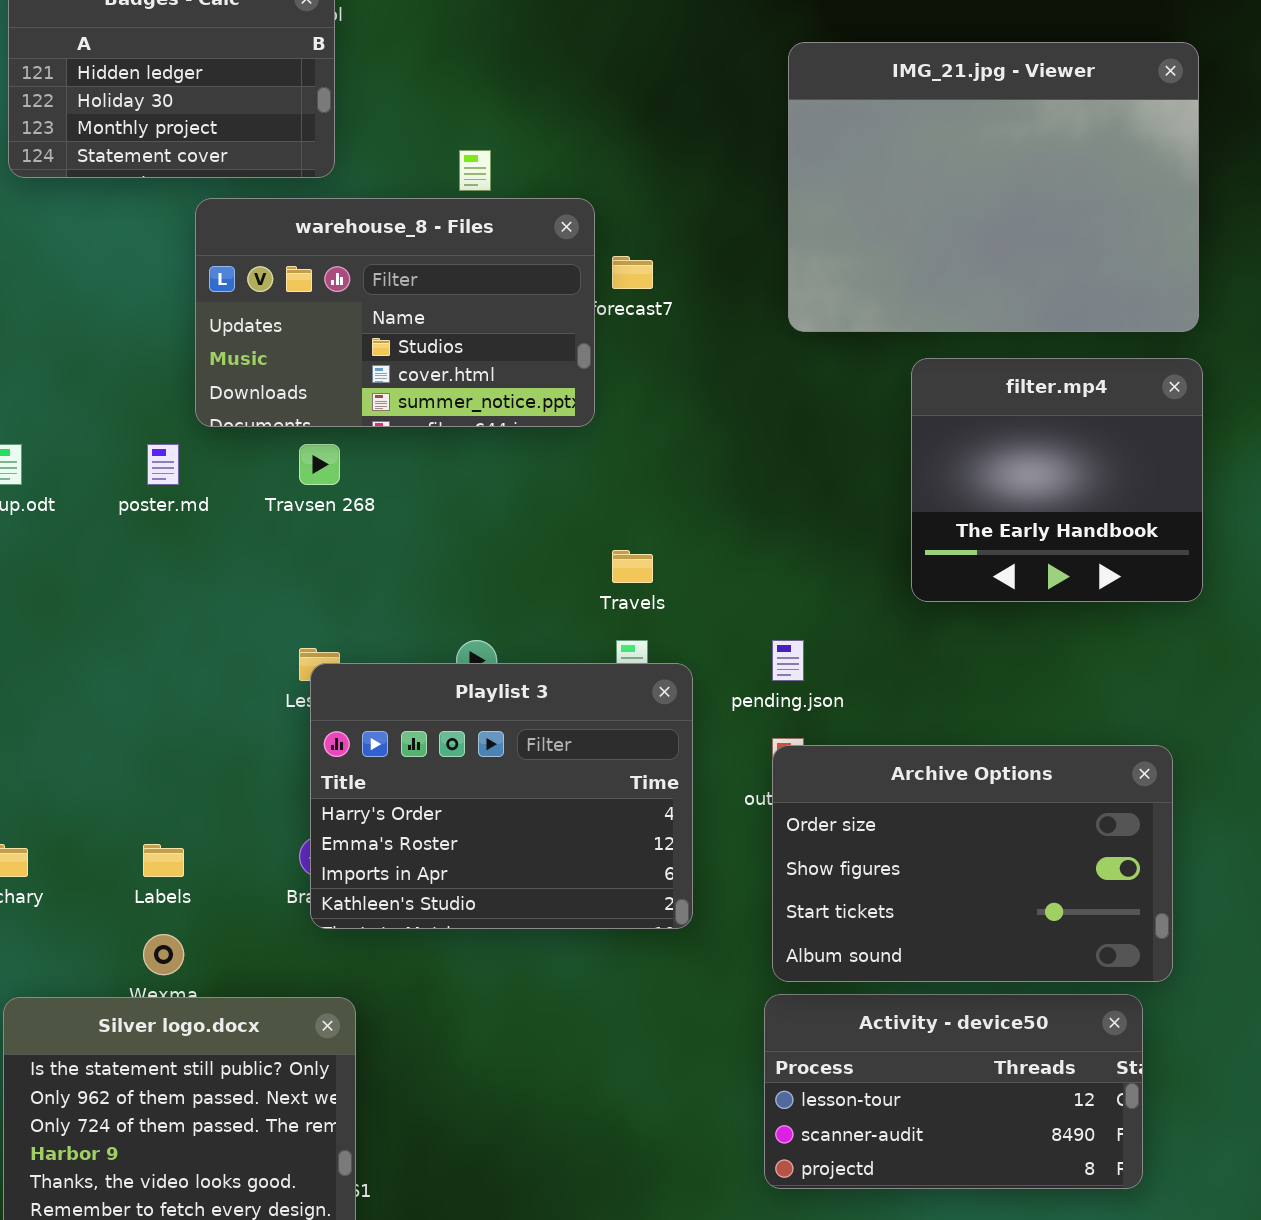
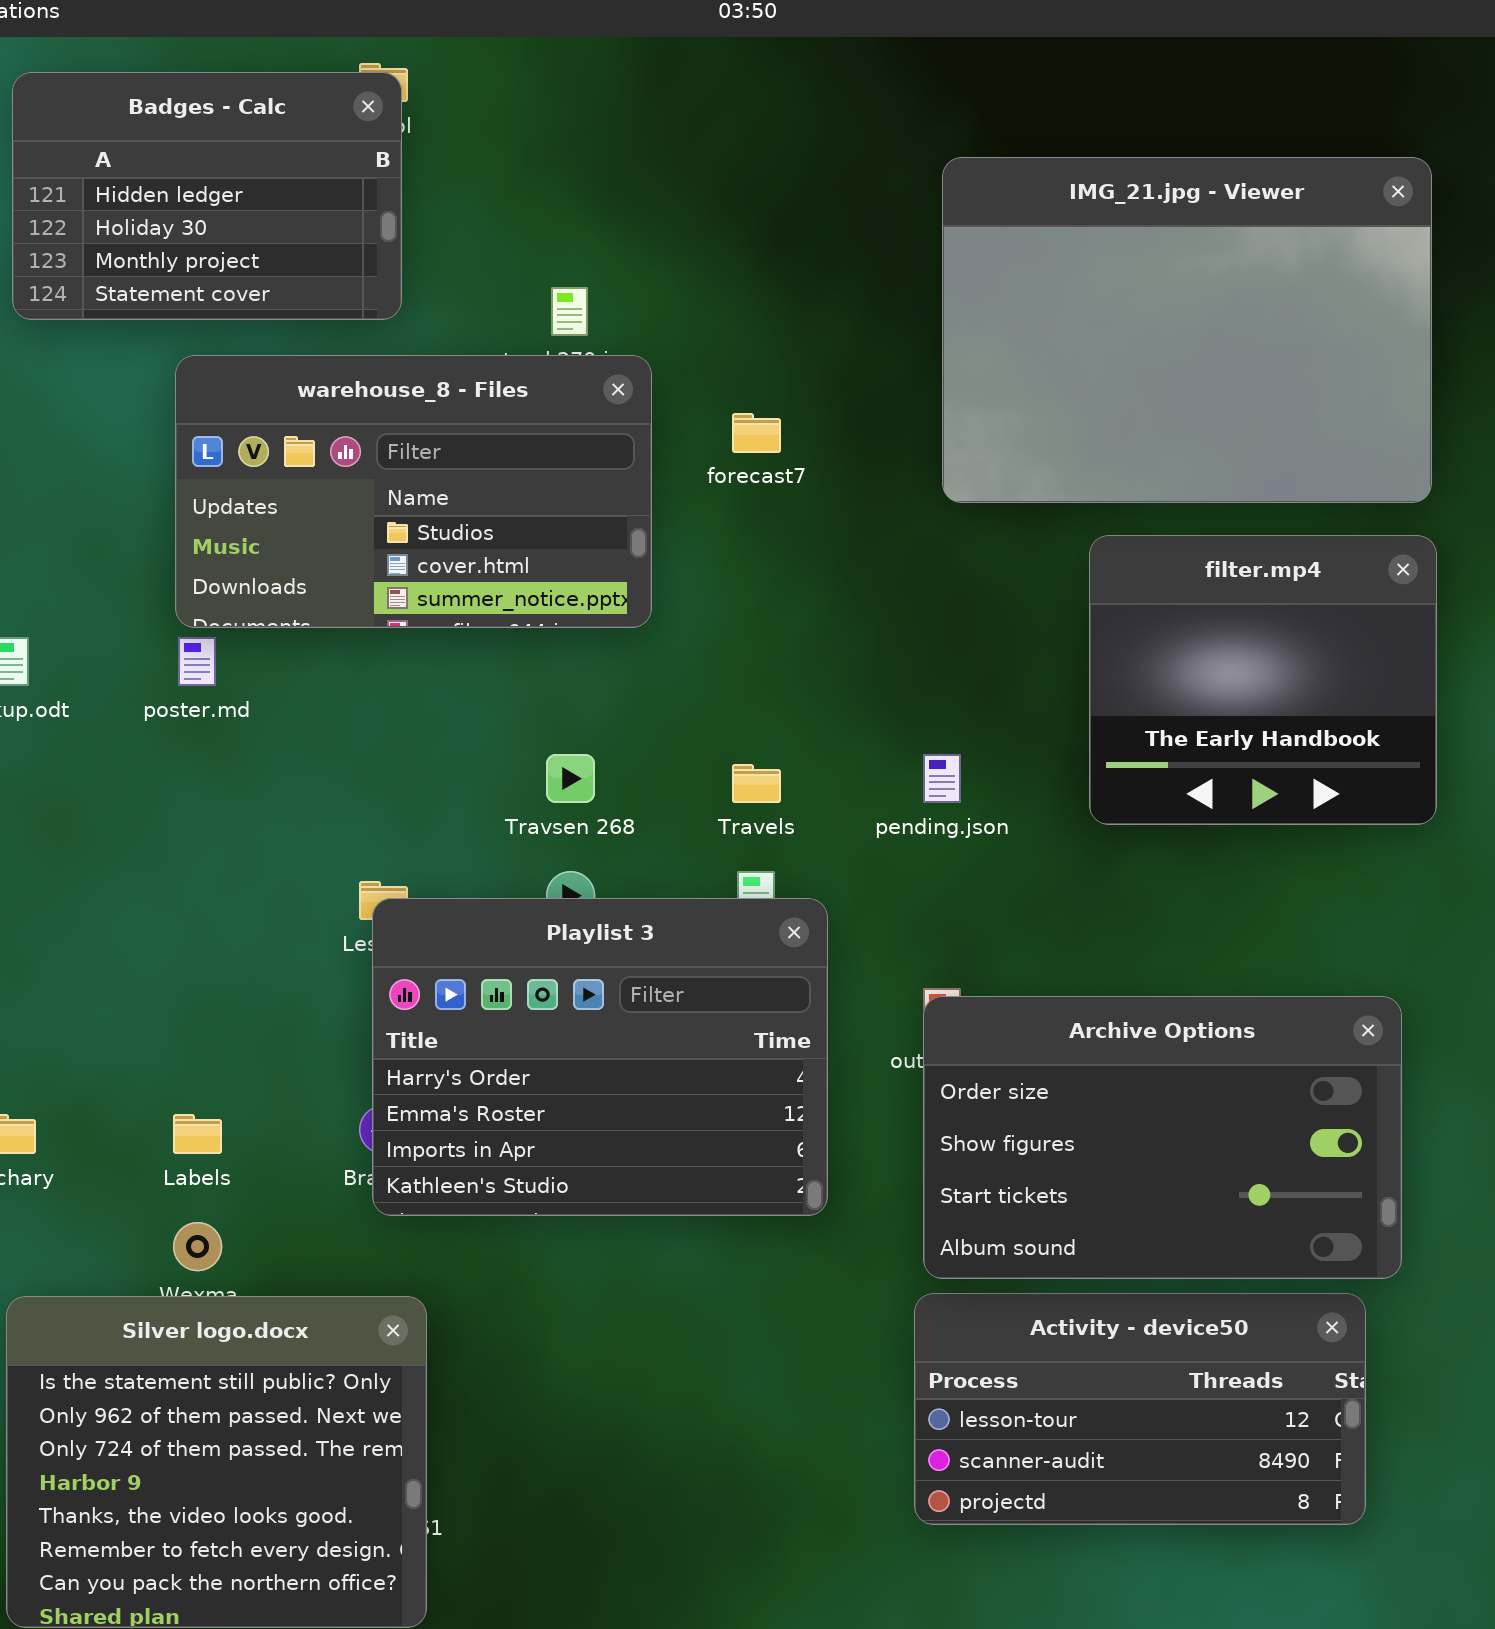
warehouse_8 - Files: [195,198,595,427] -> [175,355,652,628], moved
Travsen 268: [299,444,340,485] -> [546,754,595,803], moved
pending.json: [772,640,804,681] -> [923,754,961,803], moved

